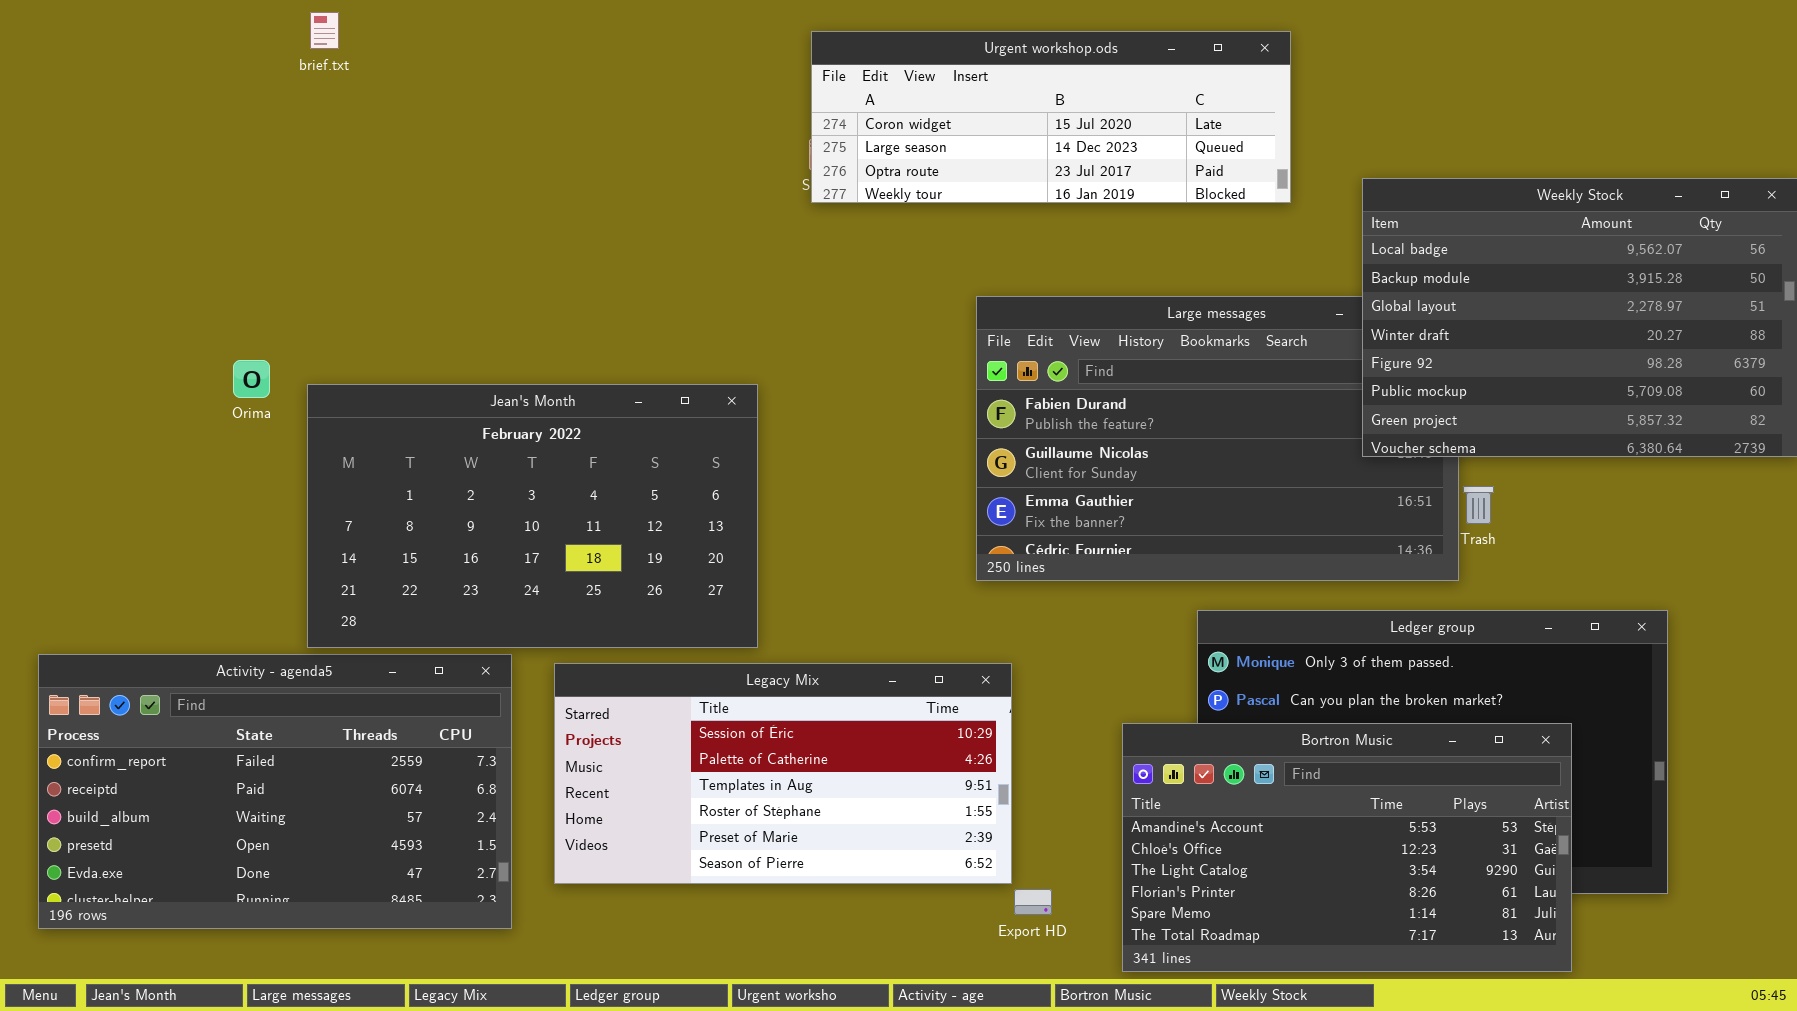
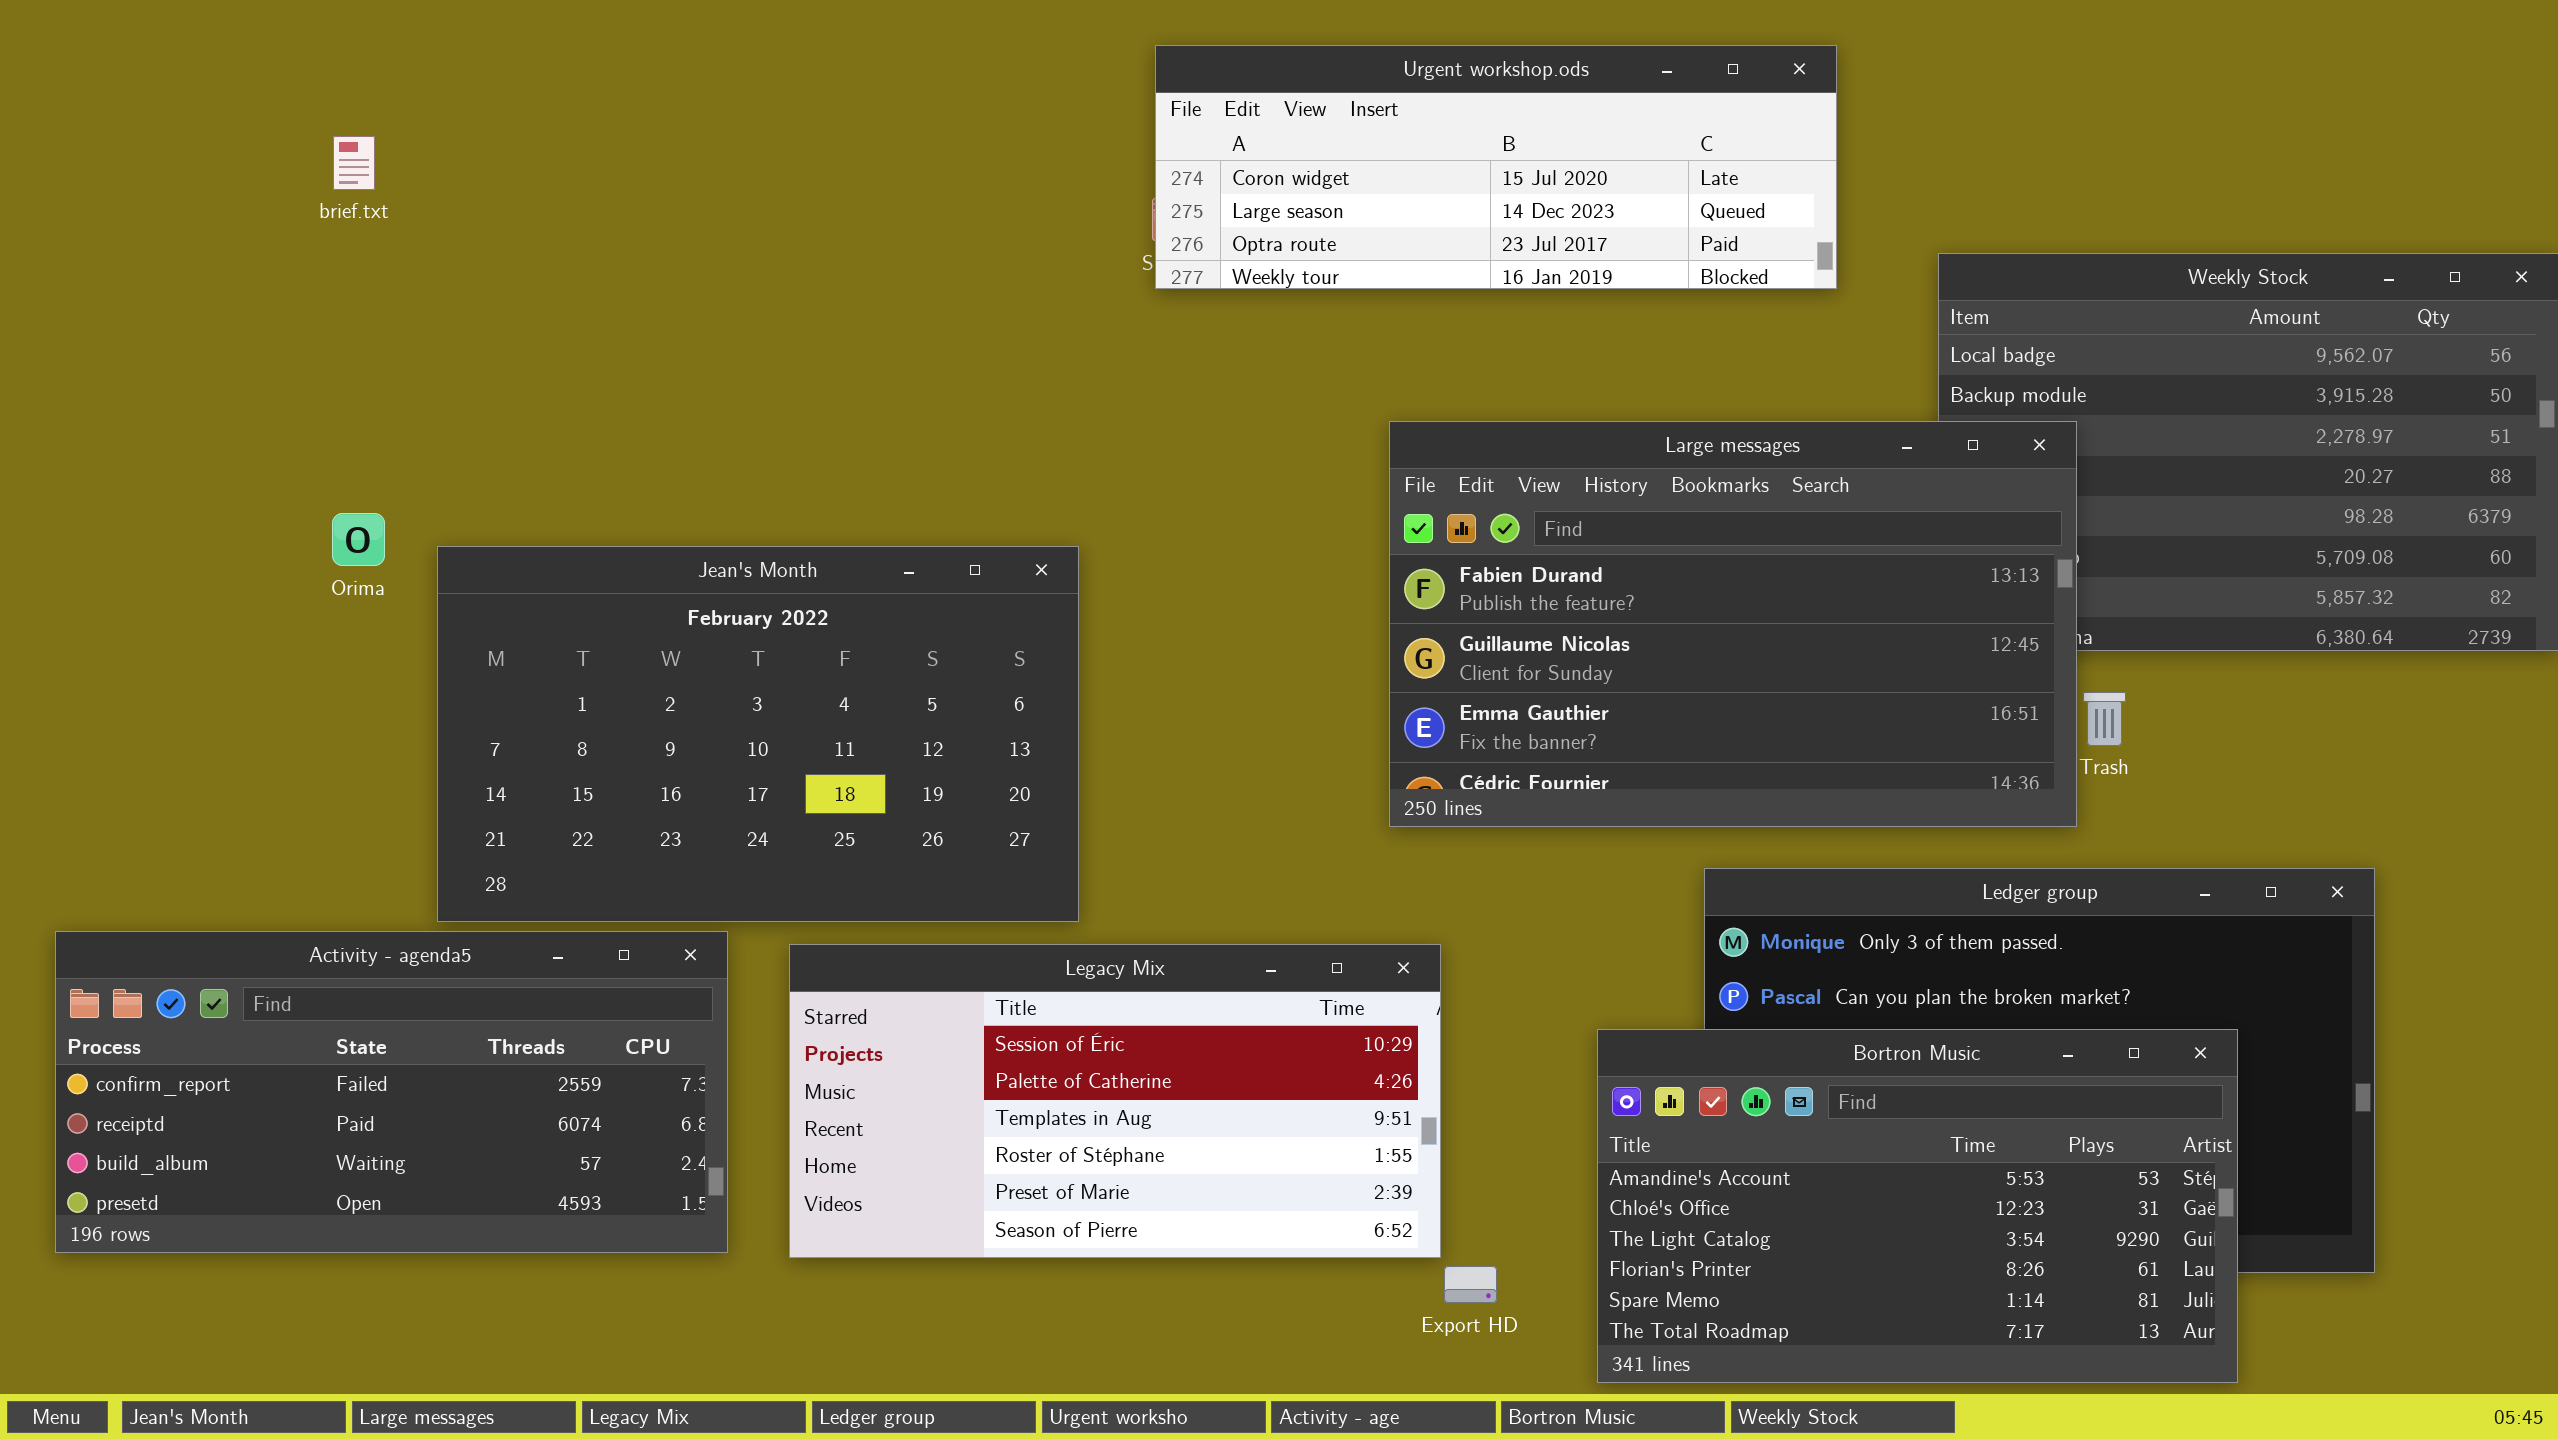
brief.txt: [310,12,339,49] -> [333,136,375,190], moved
Large messages: [976,296,1459,581] -> [1389,421,2077,827], raised
Activity - agenda5: [38,654,512,929] -> [55,931,728,1253], resized

